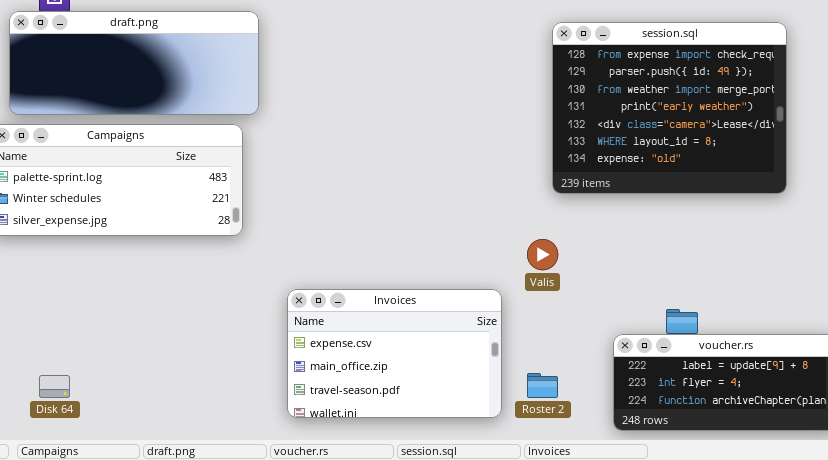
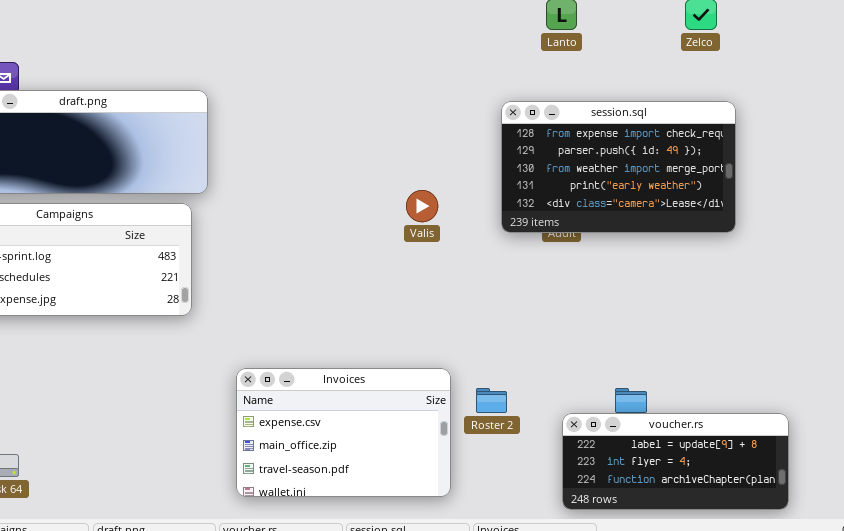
session.sql: [552,22,787,194] -> [501,101,736,233], resized
Valis: [527,239,558,270] -> [406,190,438,222], moved
Roster 2: [527,373,558,398] -> [476,388,507,413], moved

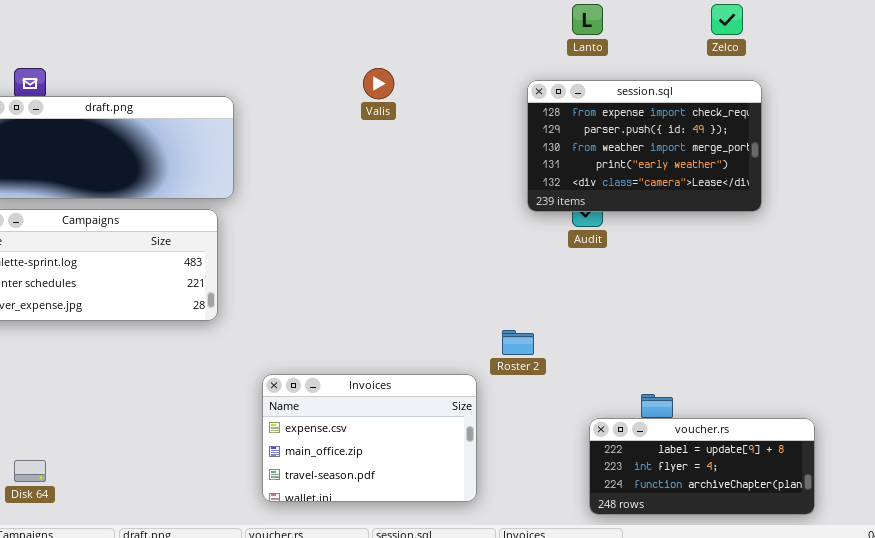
session.sql: [501,101,736,233] -> [527,80,762,212], moved
Valis: [406,190,438,222] -> [363,68,394,99], moved
Roster 2: [476,388,507,413] -> [502,330,534,355], moved

